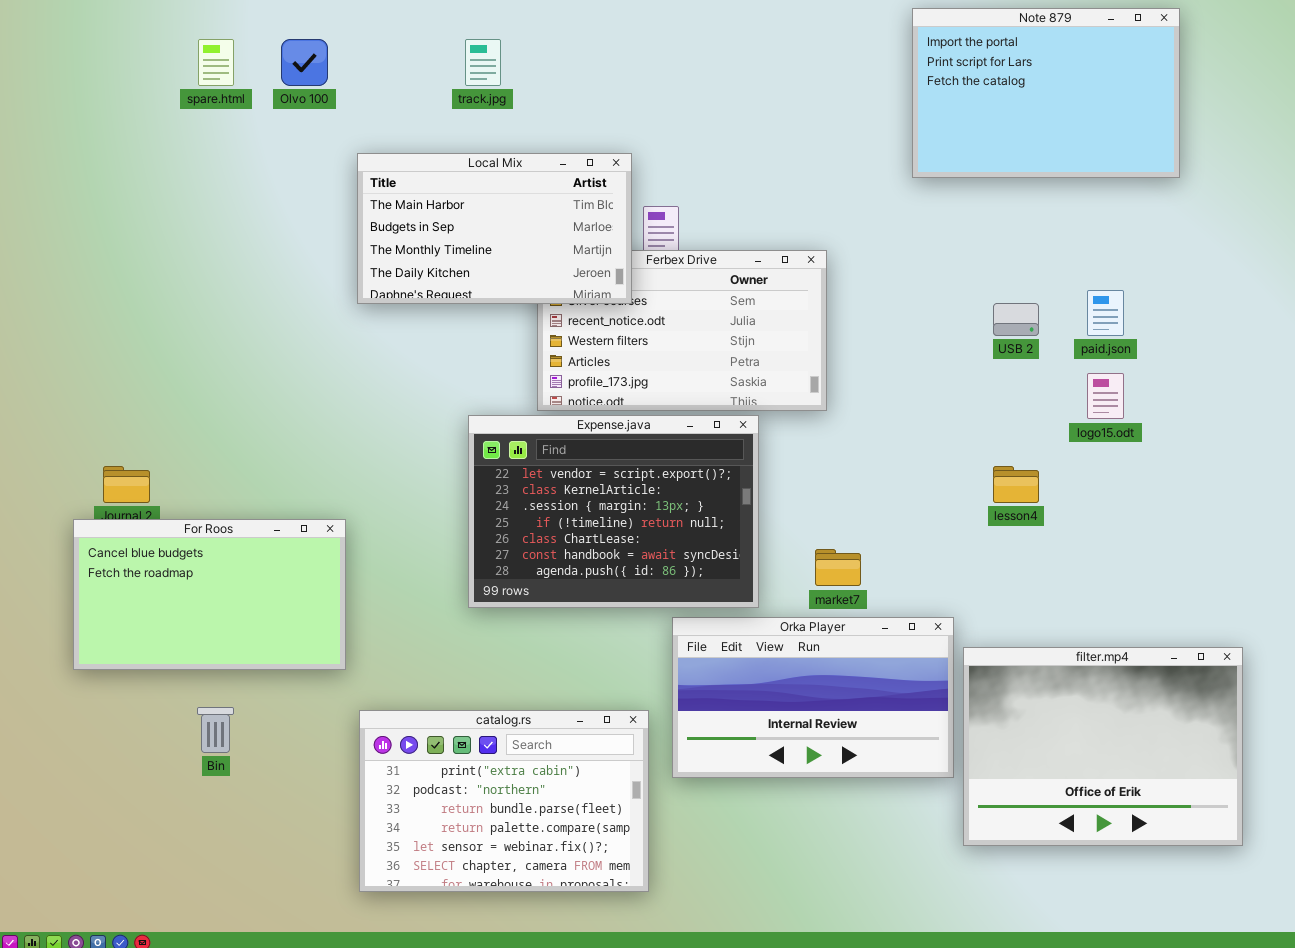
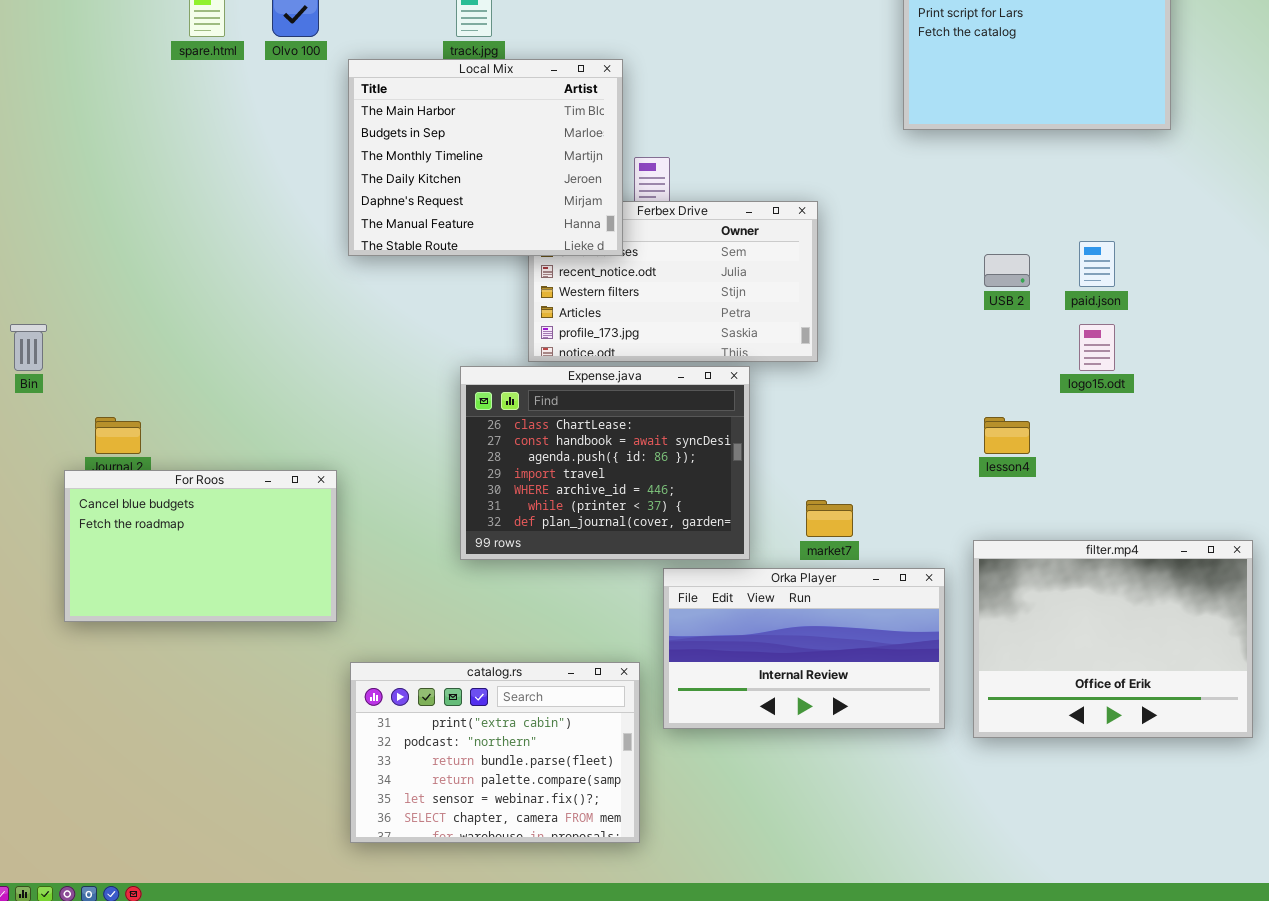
Local Mix: [357,153,632,304] -> [348,59,623,256], resized
Expense.java: [468,415,759,608] -> [460,366,750,560], scrolled down 4 rows
filter.mp4: [963,647,1243,846] -> [973,540,1253,738], moved
Bin: [197,707,234,753] -> [10,324,47,371], moved

